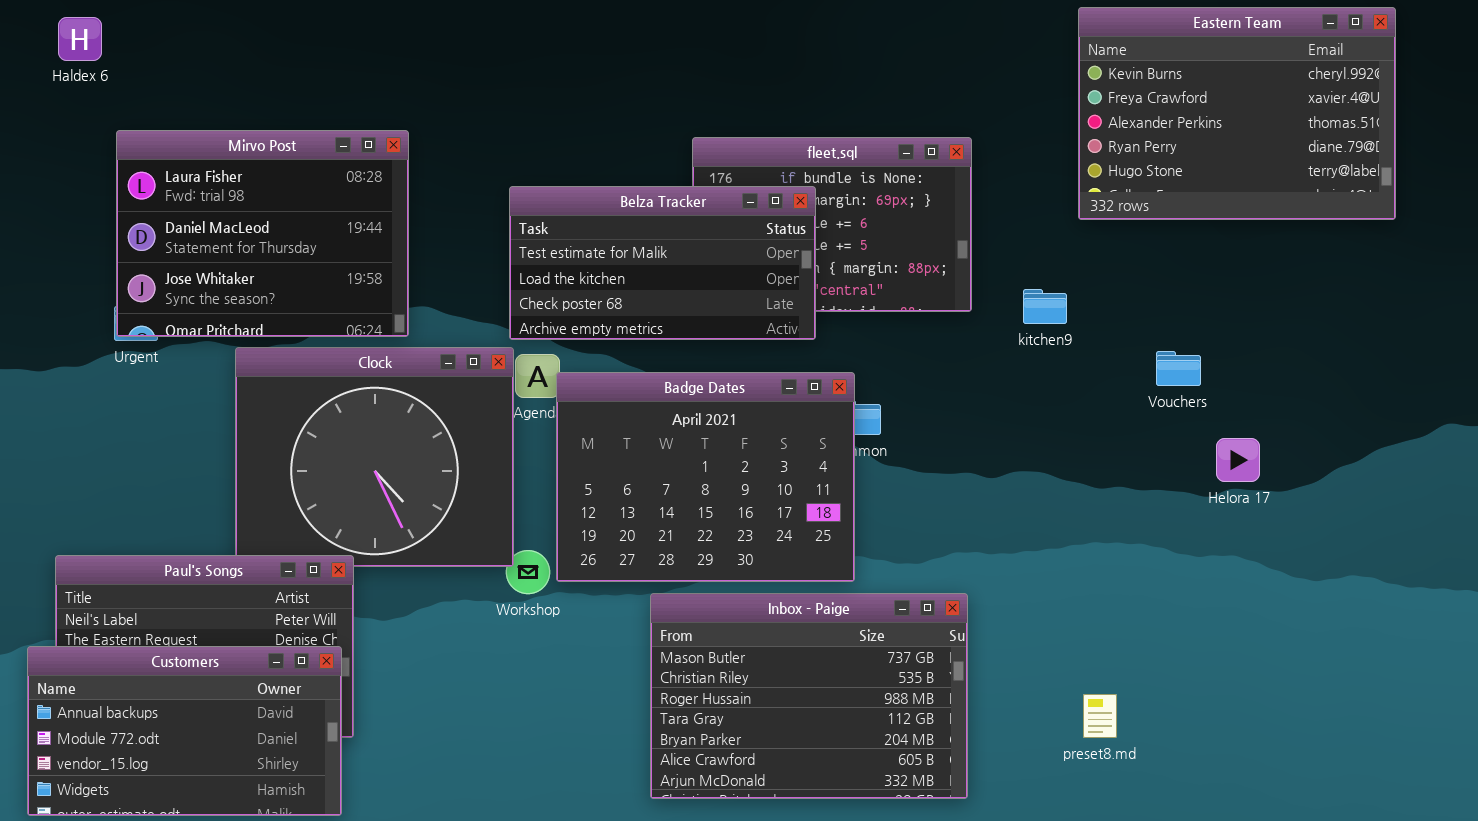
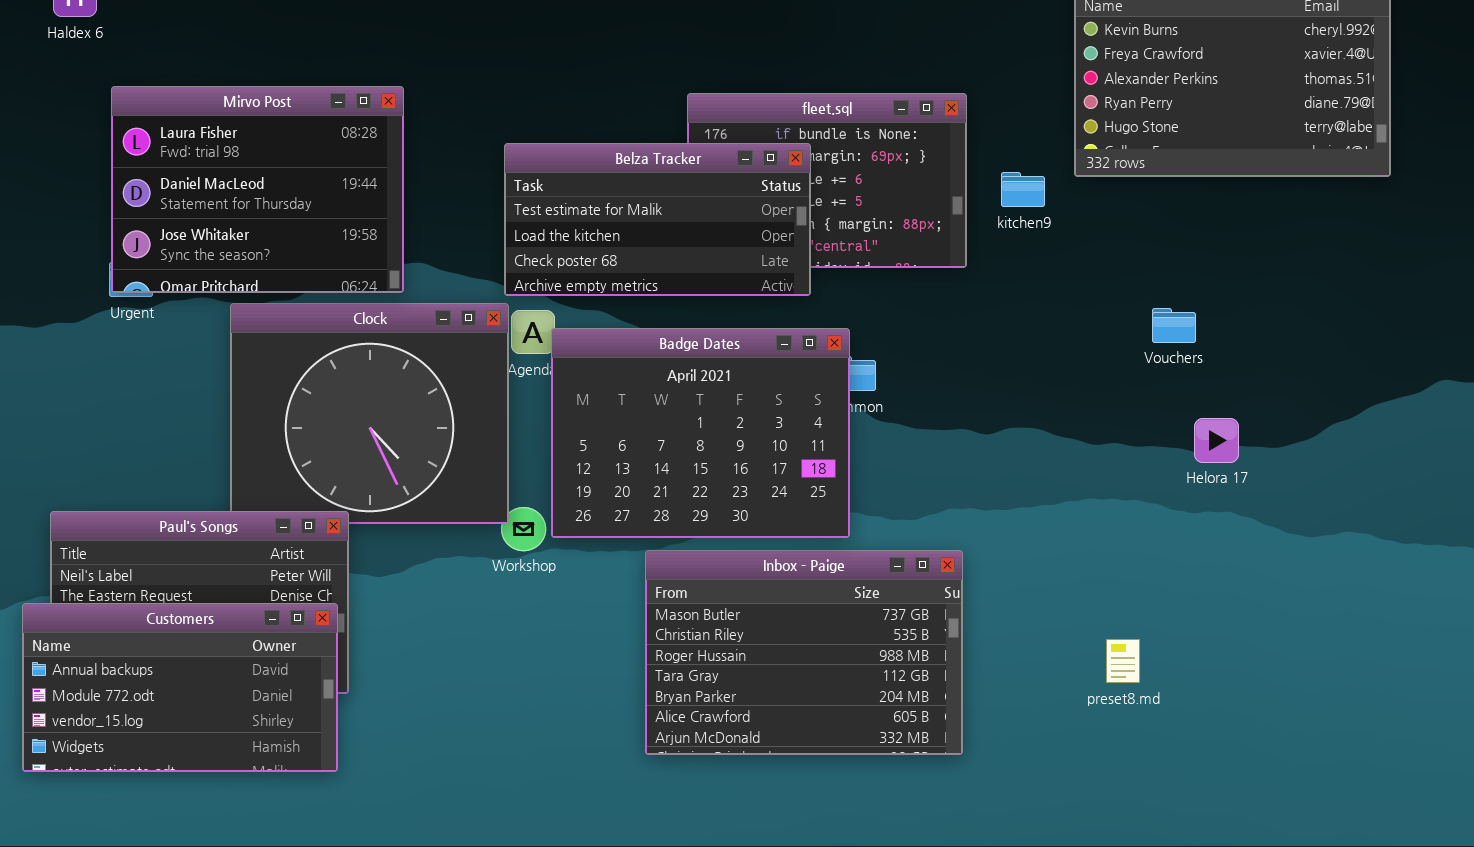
kitchen9: [1023,289,1067,324] -> [1001,172,1045,207], moved
Helora 17: [1216,438,1260,482] -> [1194,418,1239,463], moved
preset8.md: [1083,694,1117,738] -> [1106,639,1140,683], moved

